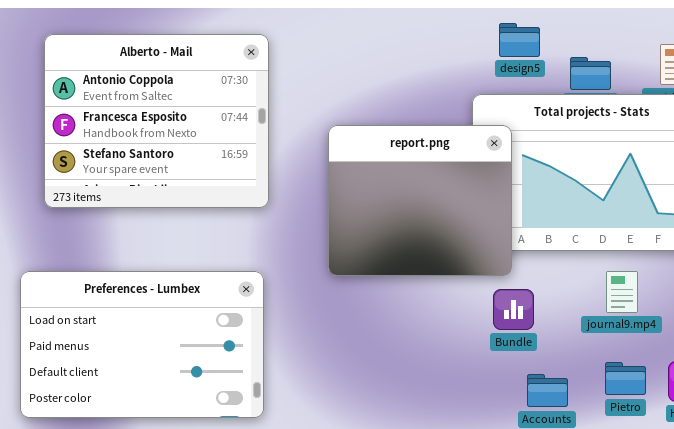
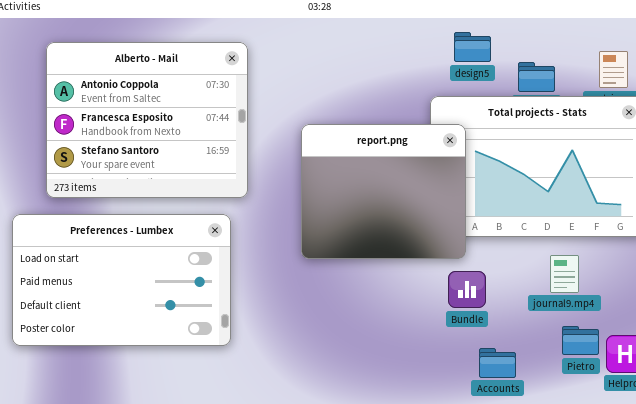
Preferences - Lumbex: [20,271,264,418] -> [12,214,231,346], moved
Pietro: [605,362,646,395] -> [562,326,599,355], moved

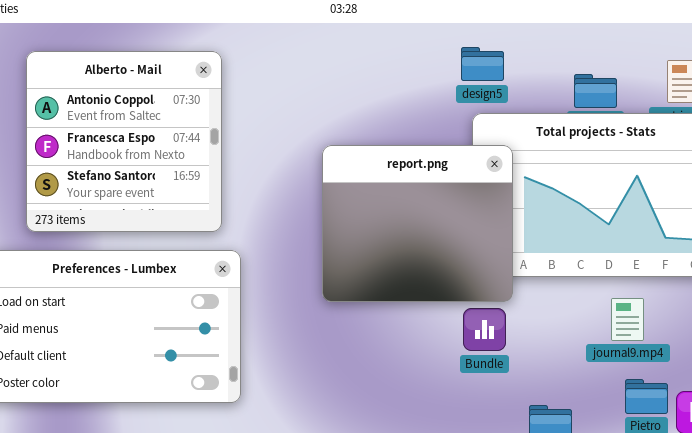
design5: [454,32,491,62] -> [461,47,504,81], moved
Alberto - Mail: [46,42,248,198] -> [26,51,222,232], resized
Bundle: [448,271,486,308] -> [463,308,506,351], moved

